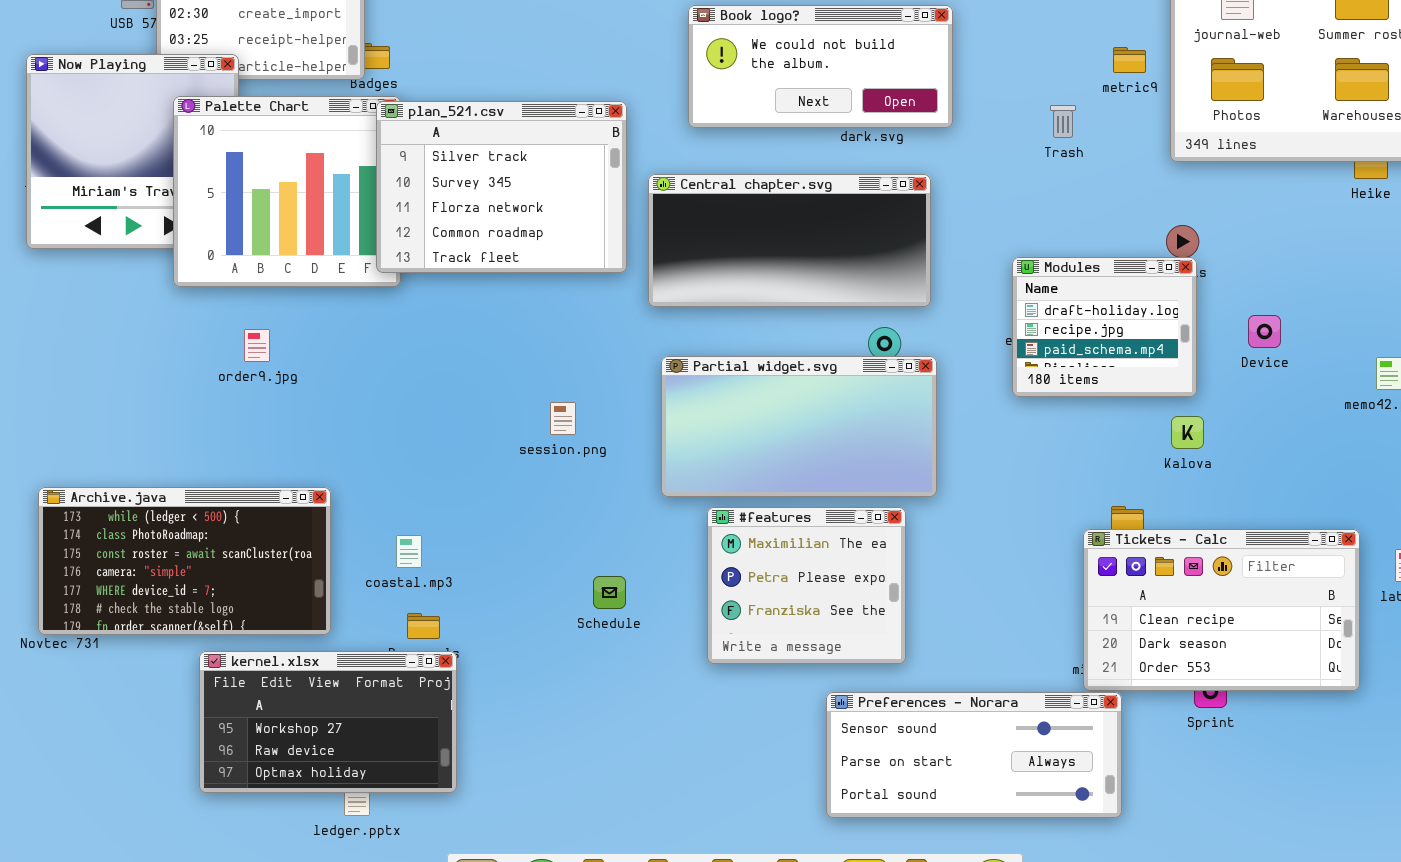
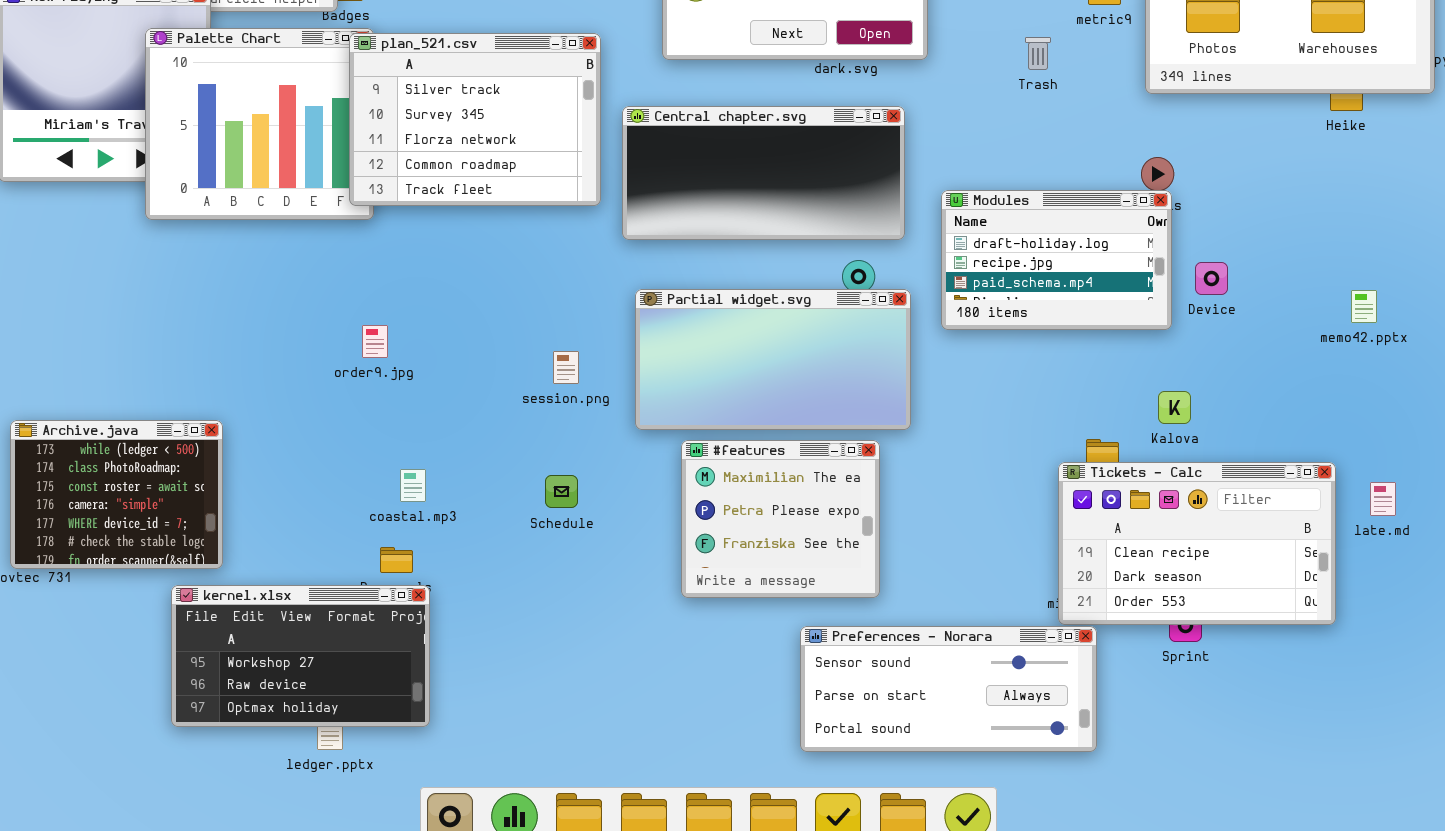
Modules: [1012,257,1197,397] -> [941,190,1172,330], resized
Device: [1248,315,1281,348] -> [1195,262,1228,295], moved
order9.jpg: [244,329,270,362] -> [362,325,388,358], moved
session.png: [550,402,576,435] -> [553,351,579,384], moved
Kalova: [1171,416,1204,449] -> [1158,391,1191,424], moved
Archive.java: [38,487,331,635] -> [10,420,223,569], resized
coastal.mp3: [396,535,422,568] -> [400,469,426,502], moved
Schedule: [593,576,626,609] -> [545,475,578,508], moved

